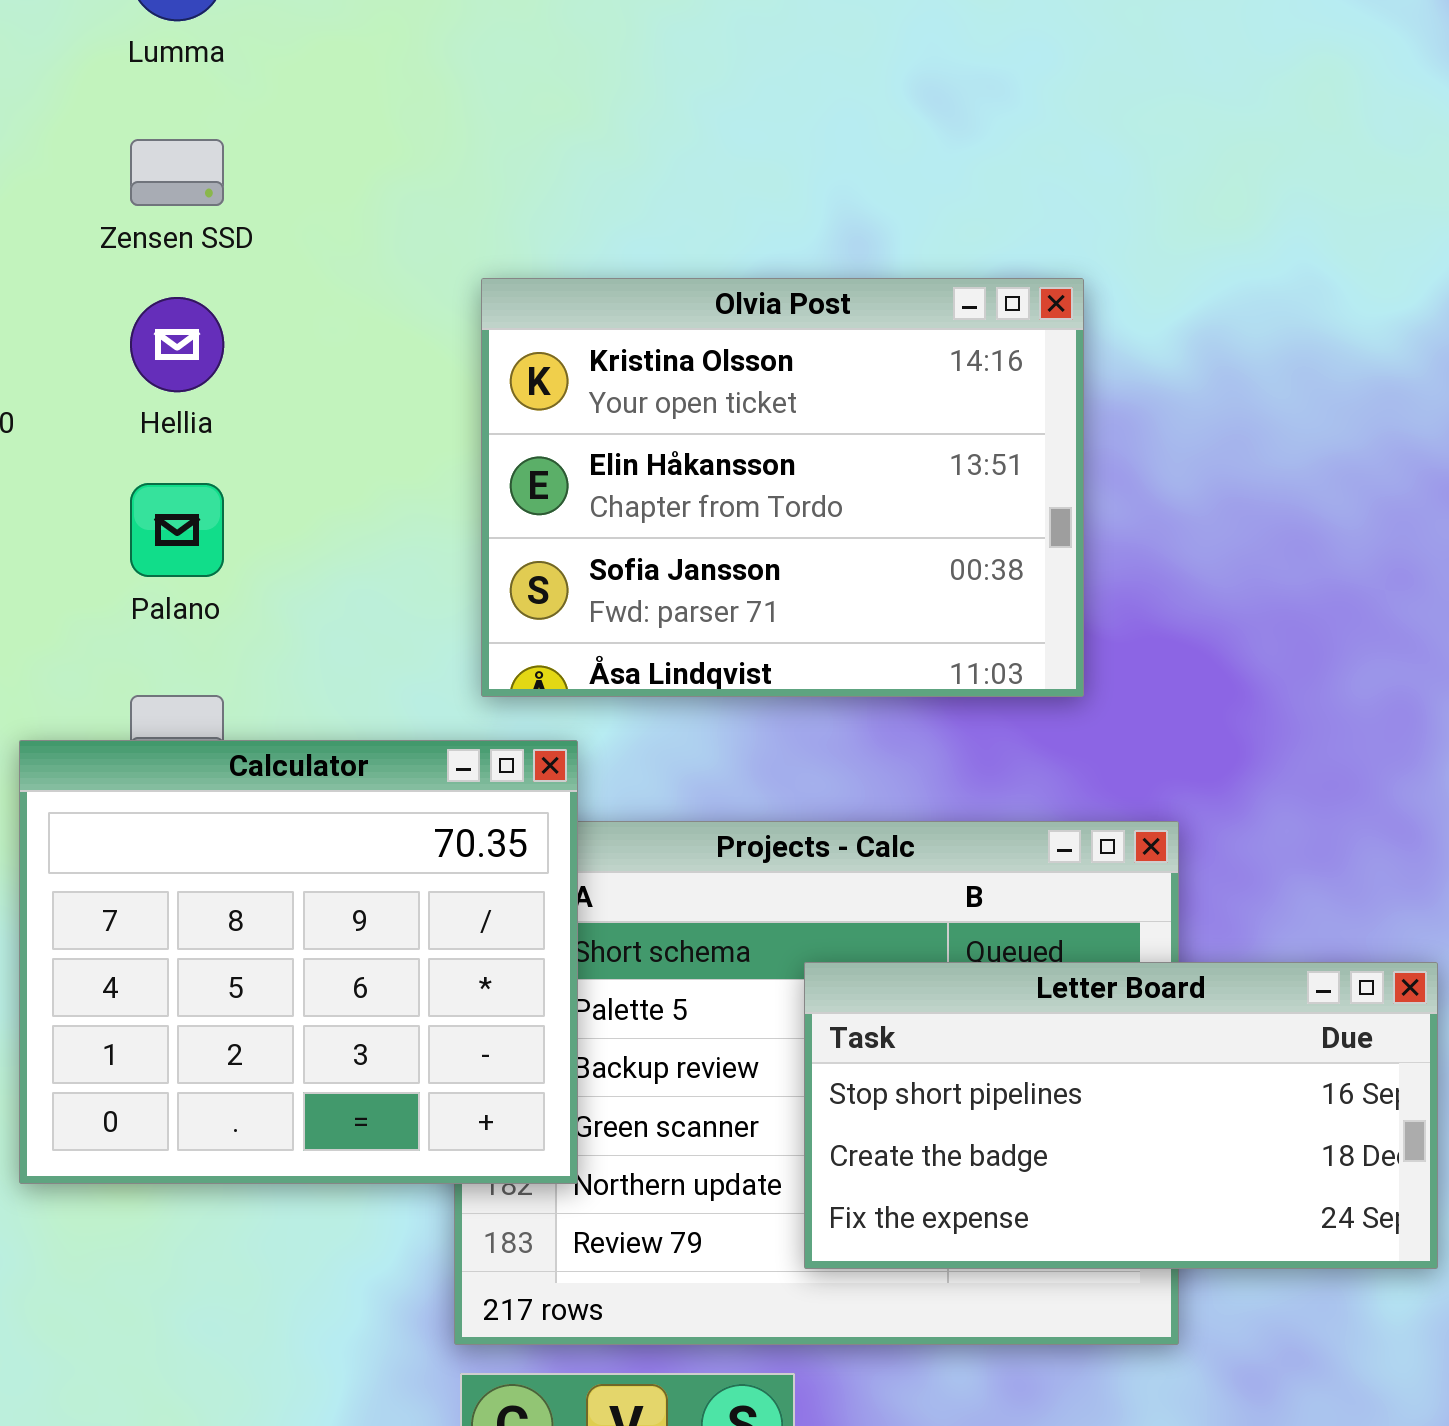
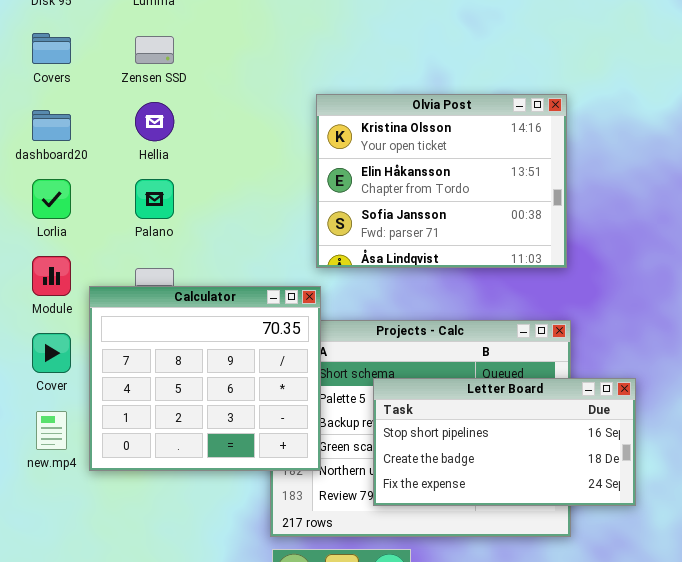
Olvia Post: [481,278,1084,697] -> [316,94,567,268], moved
Letter Board: [804,962,1438,1269] -> [373,378,636,506], moved

